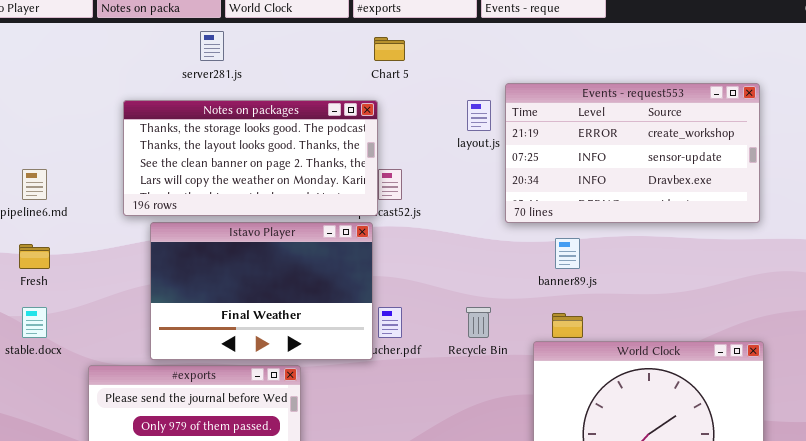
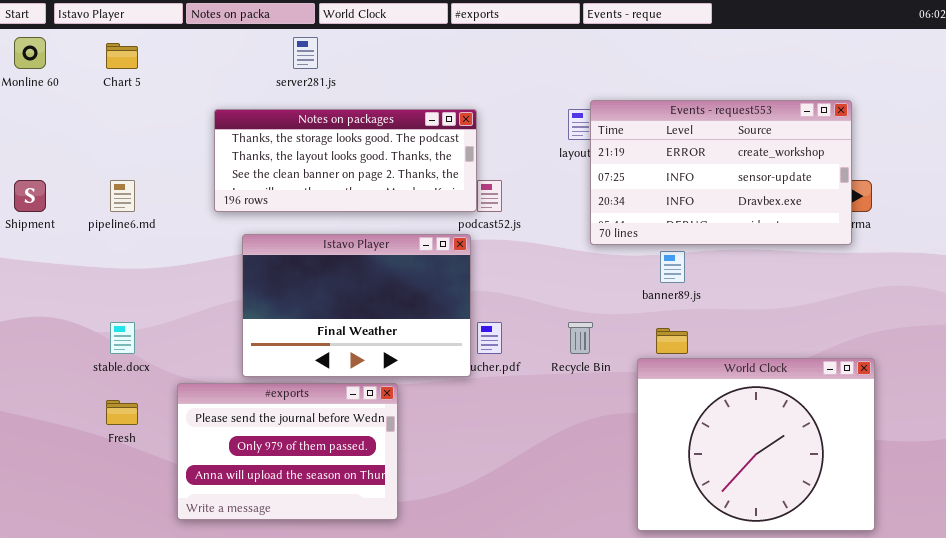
Chart 5: [374,37,405,61] -> [106,43,138,69], moved
Events - request553: [505,83,760,223] -> [590,100,852,245], moved
Notes on packages: [123,100,378,216] -> [214,109,477,212], resized
Fresh: [19,244,50,269] -> [106,400,138,425], moved

